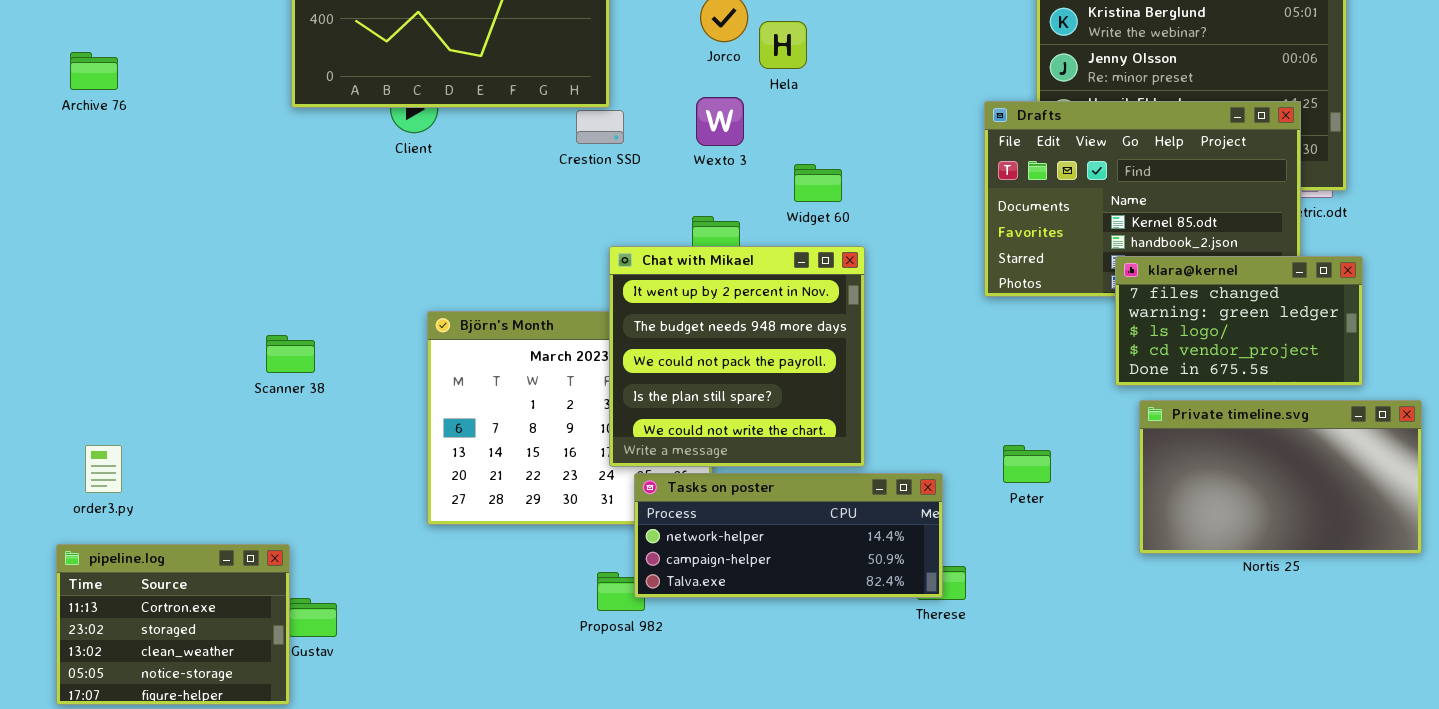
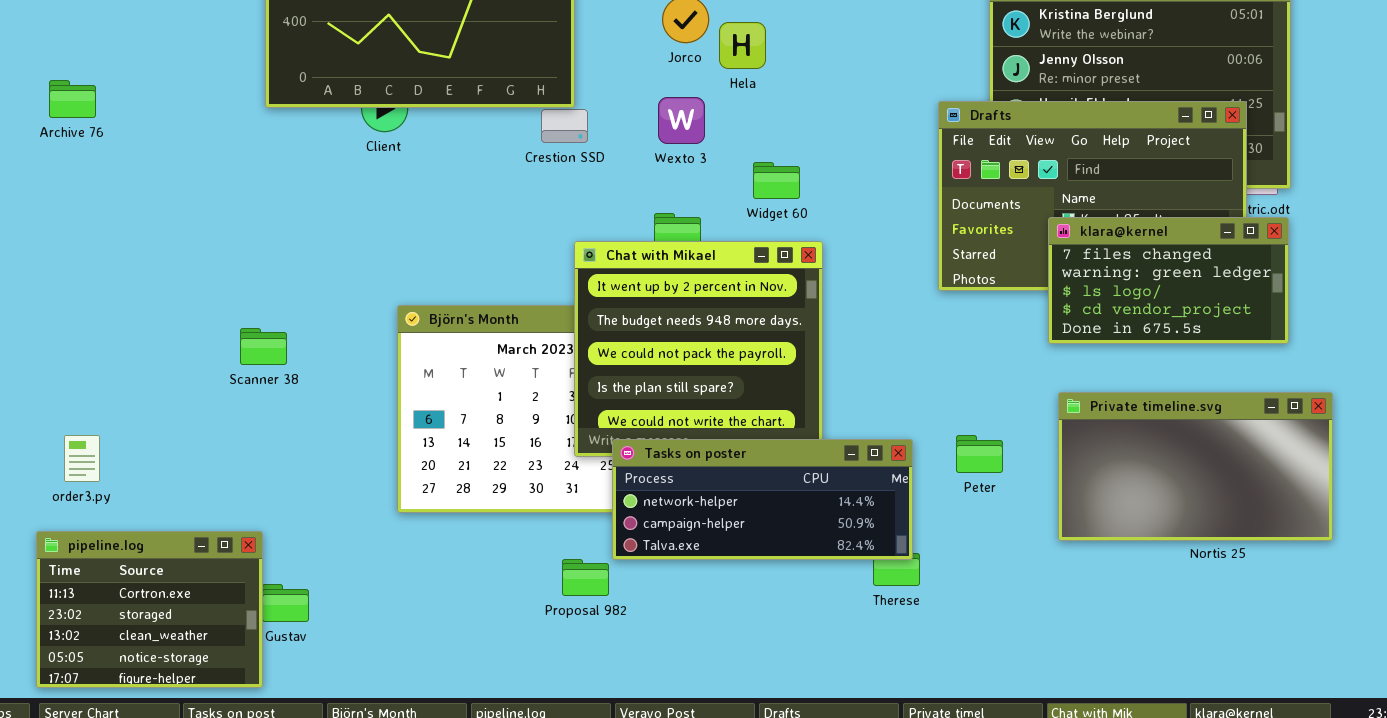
Archive 76: [70,52,118,90] -> [49,80,96,118], moved
klara@kernel: [1115,256,1363,386] -> [1048,217,1289,344], moved
Private timeline.svg: [1139,400,1422,554] -> [1058,392,1333,541], moved
Tasks on poster: [634,473,943,598] -> [612,439,913,560], moved

